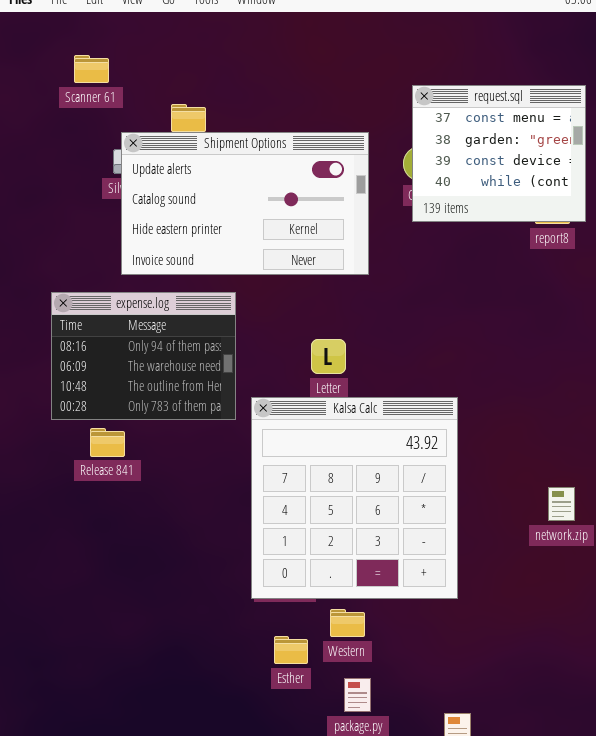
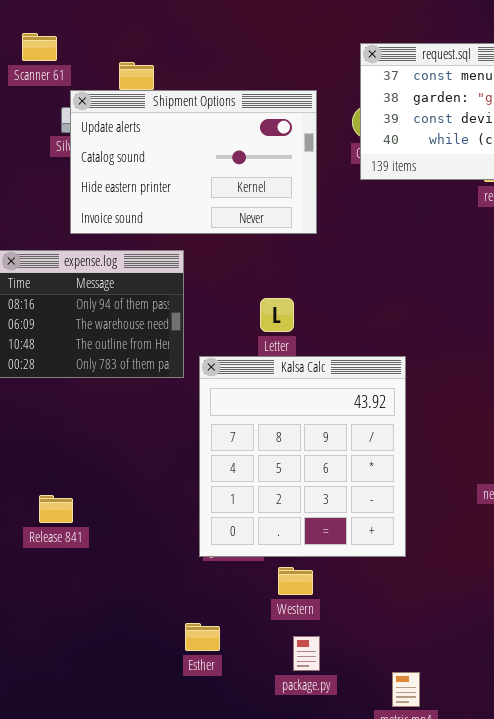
Scanner 61: [74,55,109,83] -> [22,33,57,61], moved
Release 841: [90,428,125,457] -> [39,495,73,523], moved
Esther: [274,636,308,664] -> [185,623,220,651], moved

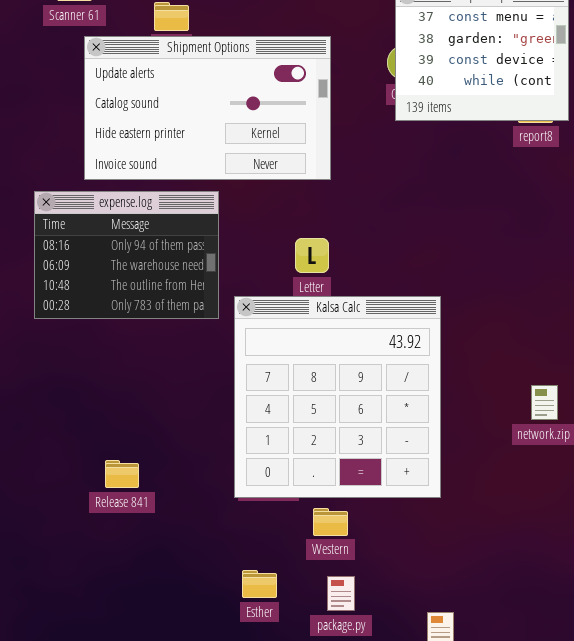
Shipment Options: [70,90,317,234] -> [84,36,331,180], moved
Release 841: [39,495,73,523] -> [105,460,139,488], moved
Esther: [185,623,220,651] -> [242,570,277,598], moved

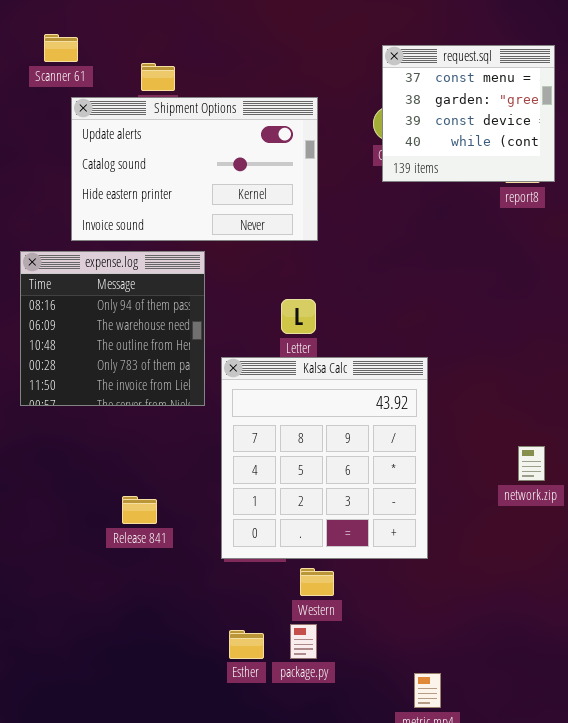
expense.log: [34,191,219,319] -> [20,251,205,406], resized
Release 841: [105,460,139,488] -> [122,496,157,524], moved
package.py: [327,576,355,611] -> [290,624,317,659], moved

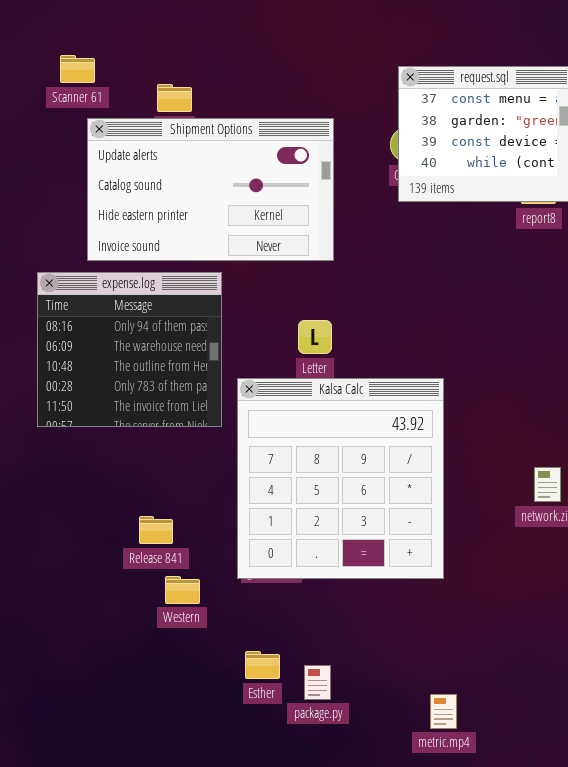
Western: [300,568,334,596] -> [165,576,200,604], moved
package.py: [290,624,317,659] -> [304,665,331,700], moved

